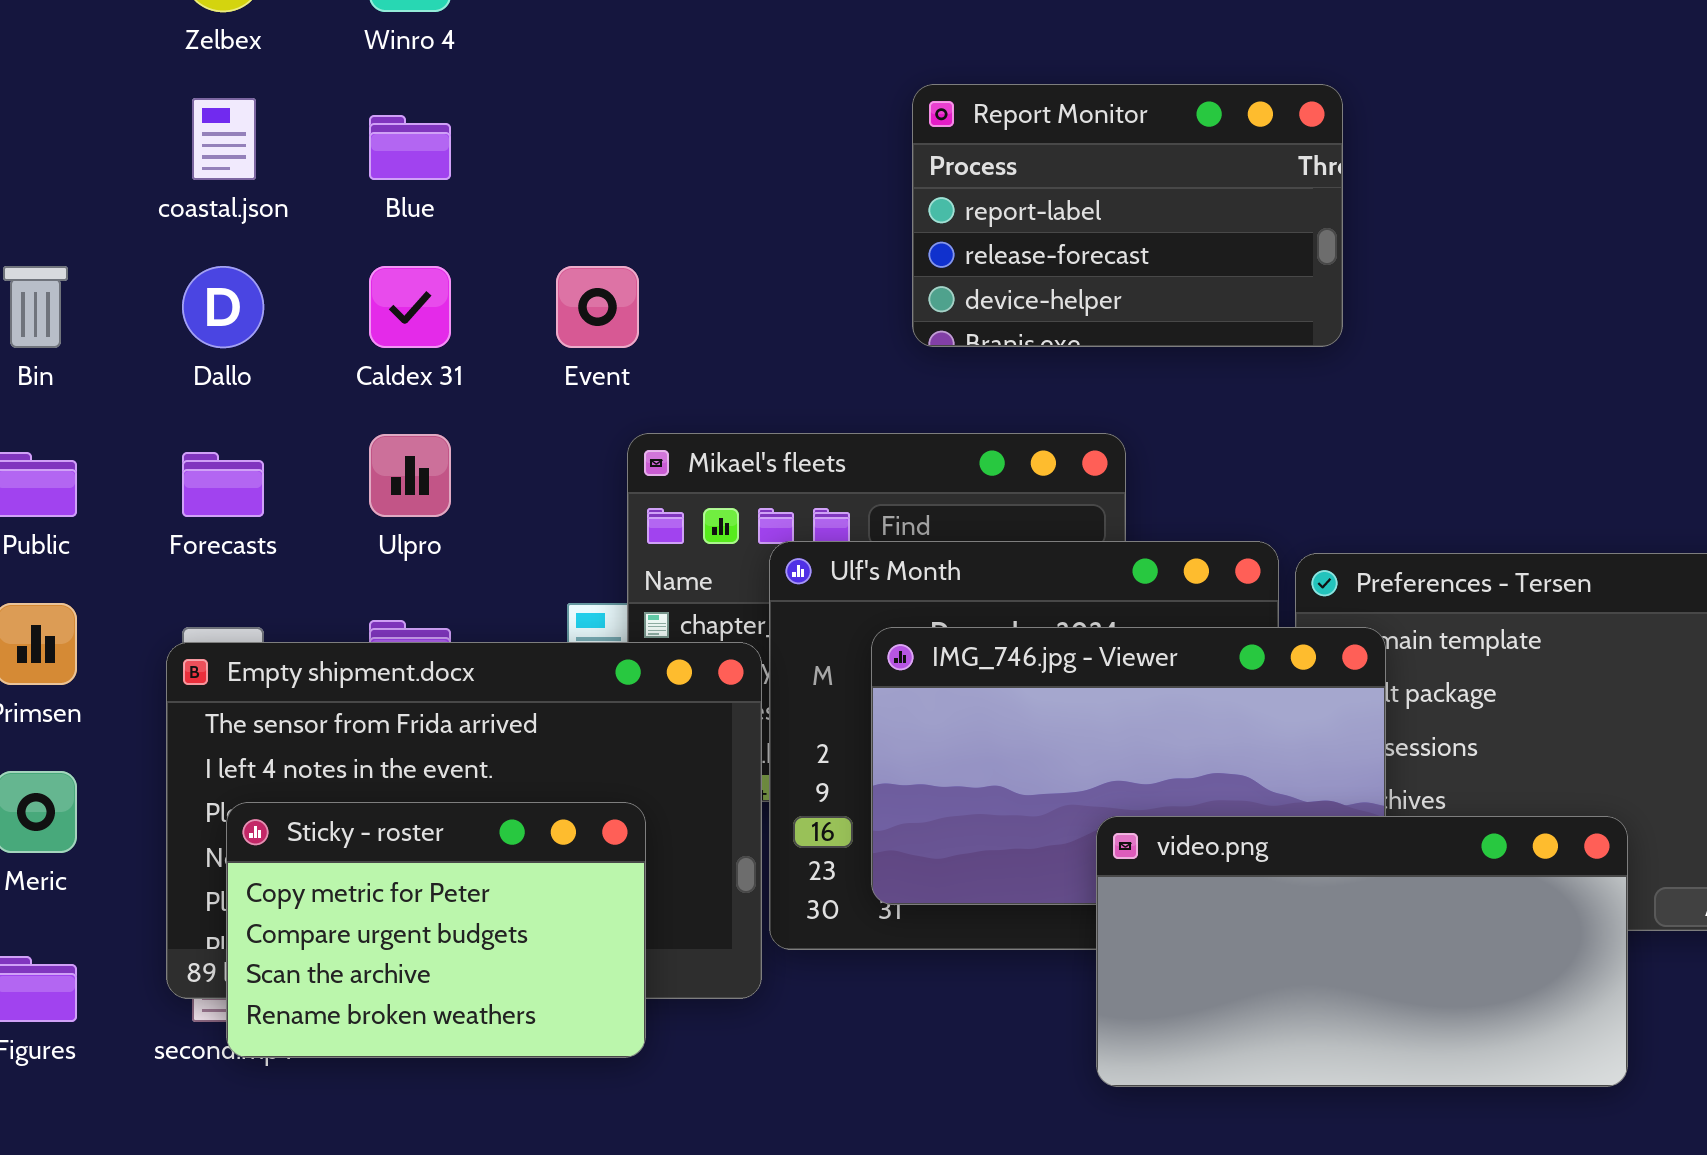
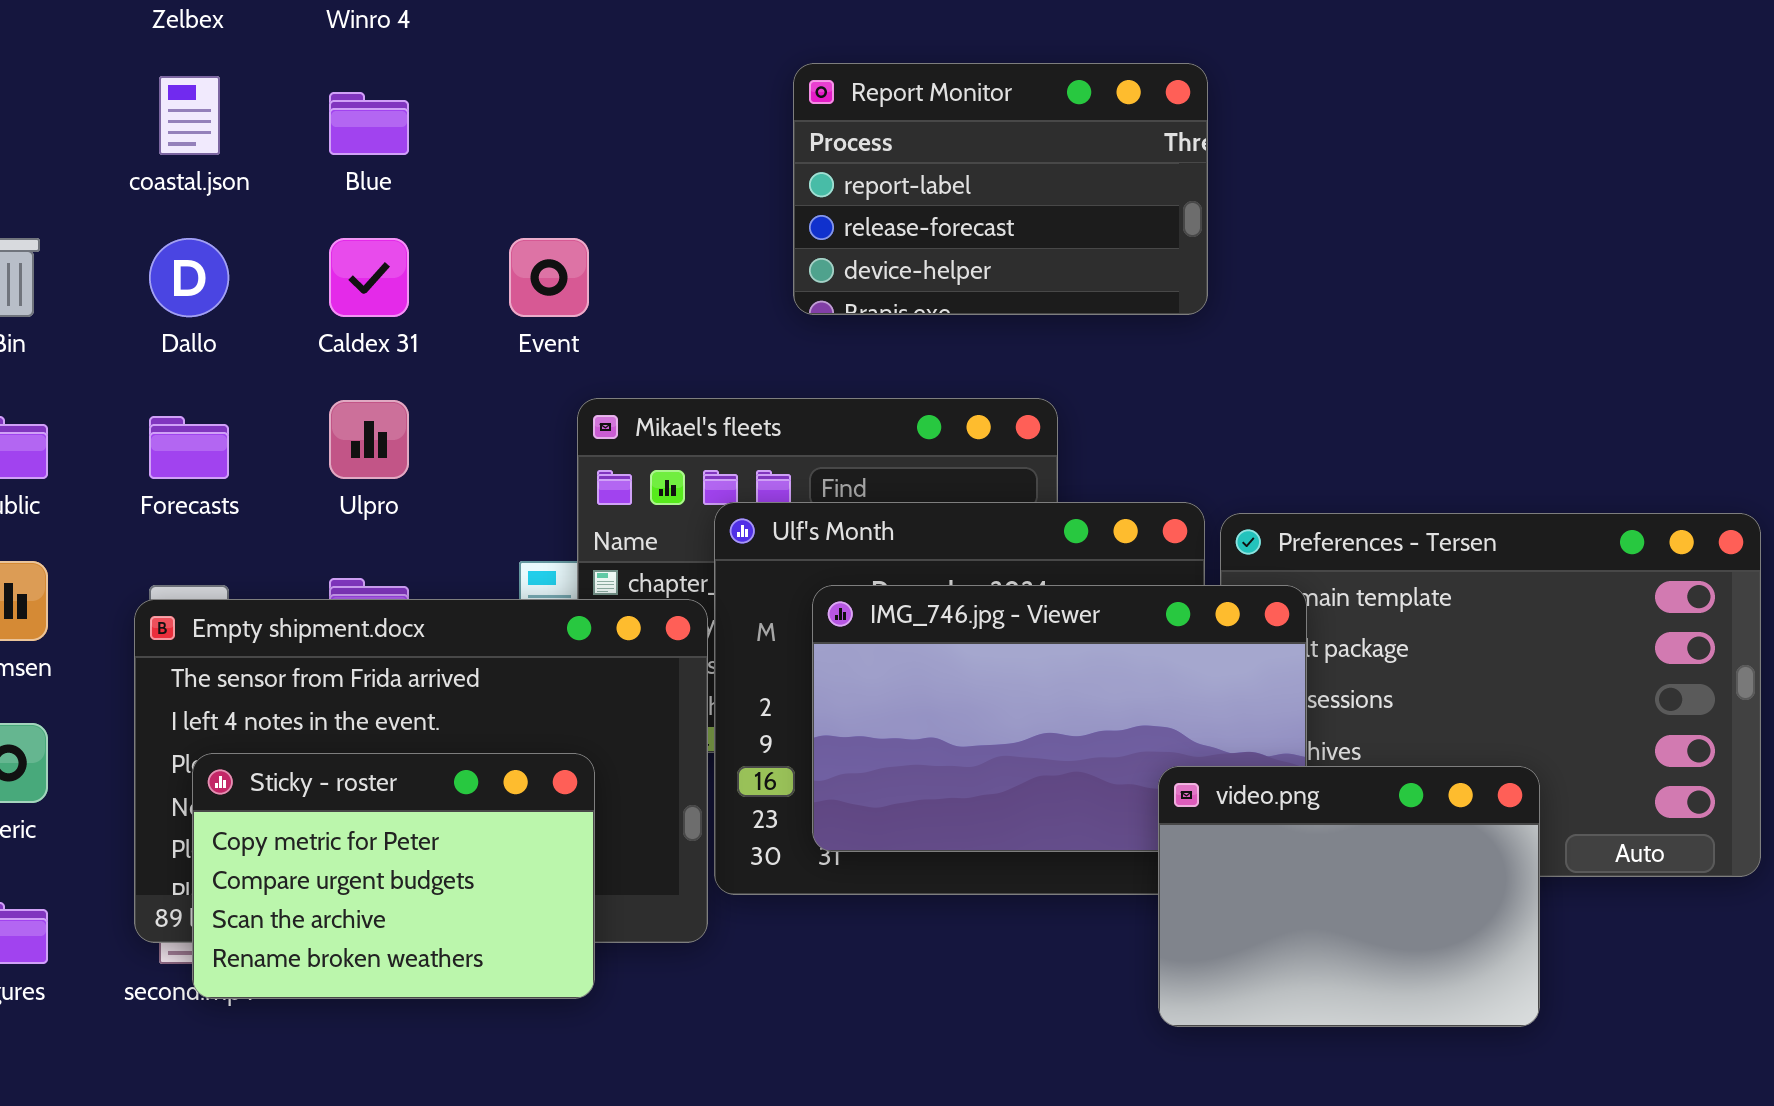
Report Monitor: [912,84,1343,347] -> [793,63,1208,315], moved
video.png: [1096,816,1628,1087] -> [1158,766,1540,1027], resized

